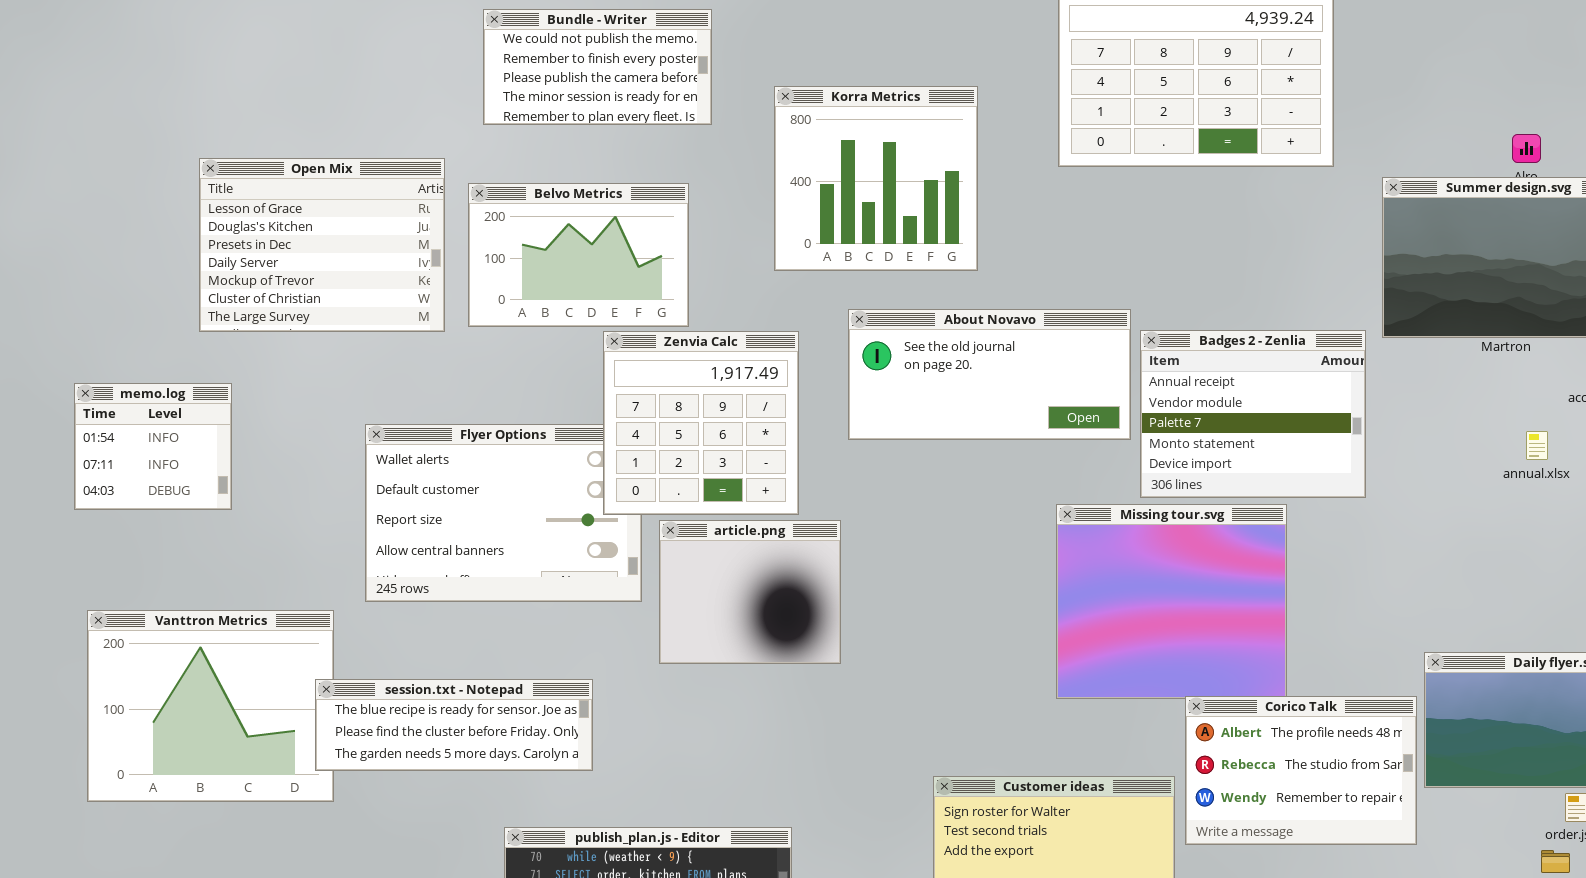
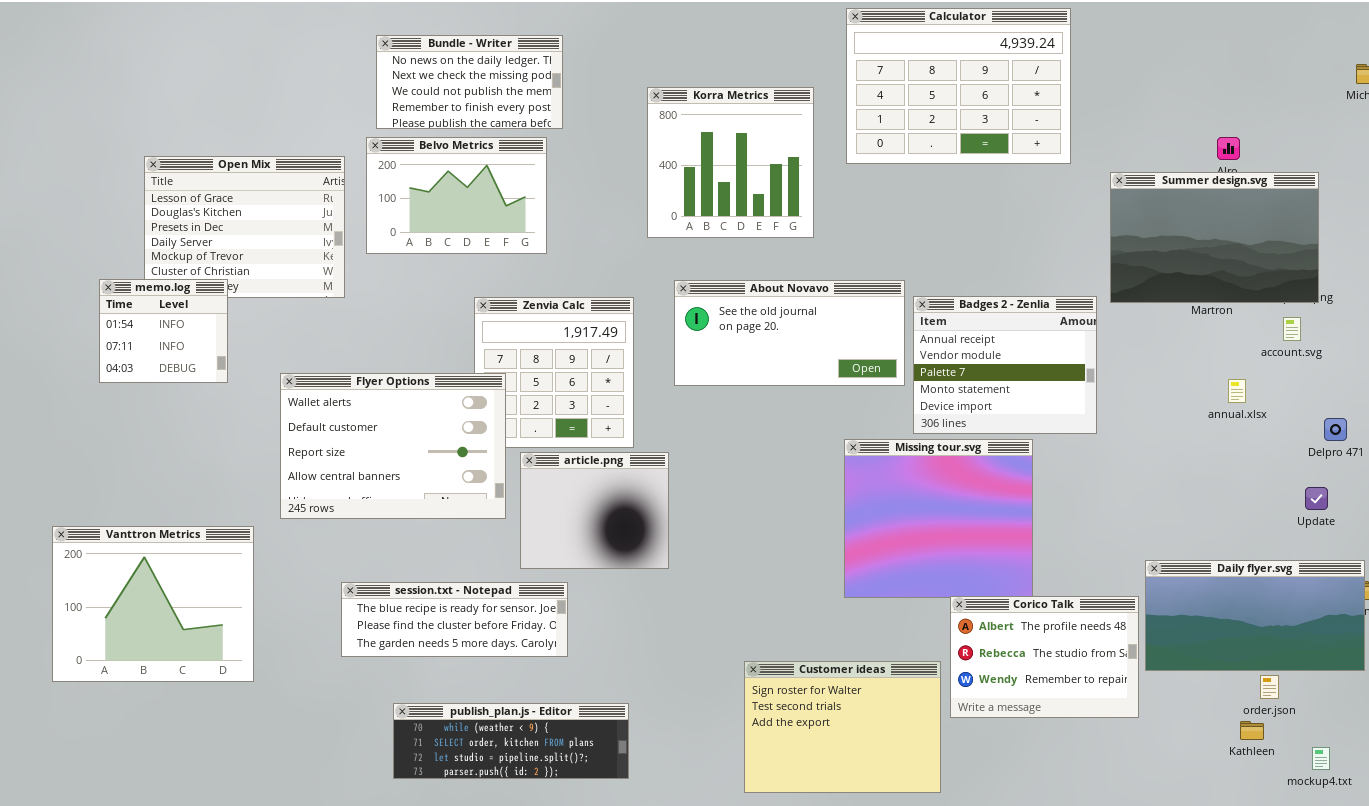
Bundle - Writer: [483,9,712,125] -> [376,35,563,129], scrolled up 2 rows
Korra Metrics: [774,86,978,271] -> [647,87,814,238], moved
Belvo Metrics: [468,183,689,327] -> [366,137,547,254], moved
memo.log: [74,383,232,510] -> [99,279,228,383], moved
Flyer Options: [365,424,642,602] -> [280,373,506,519], raised
session.txt - Notepad: [315,679,593,771] -> [341,582,568,657], moved

